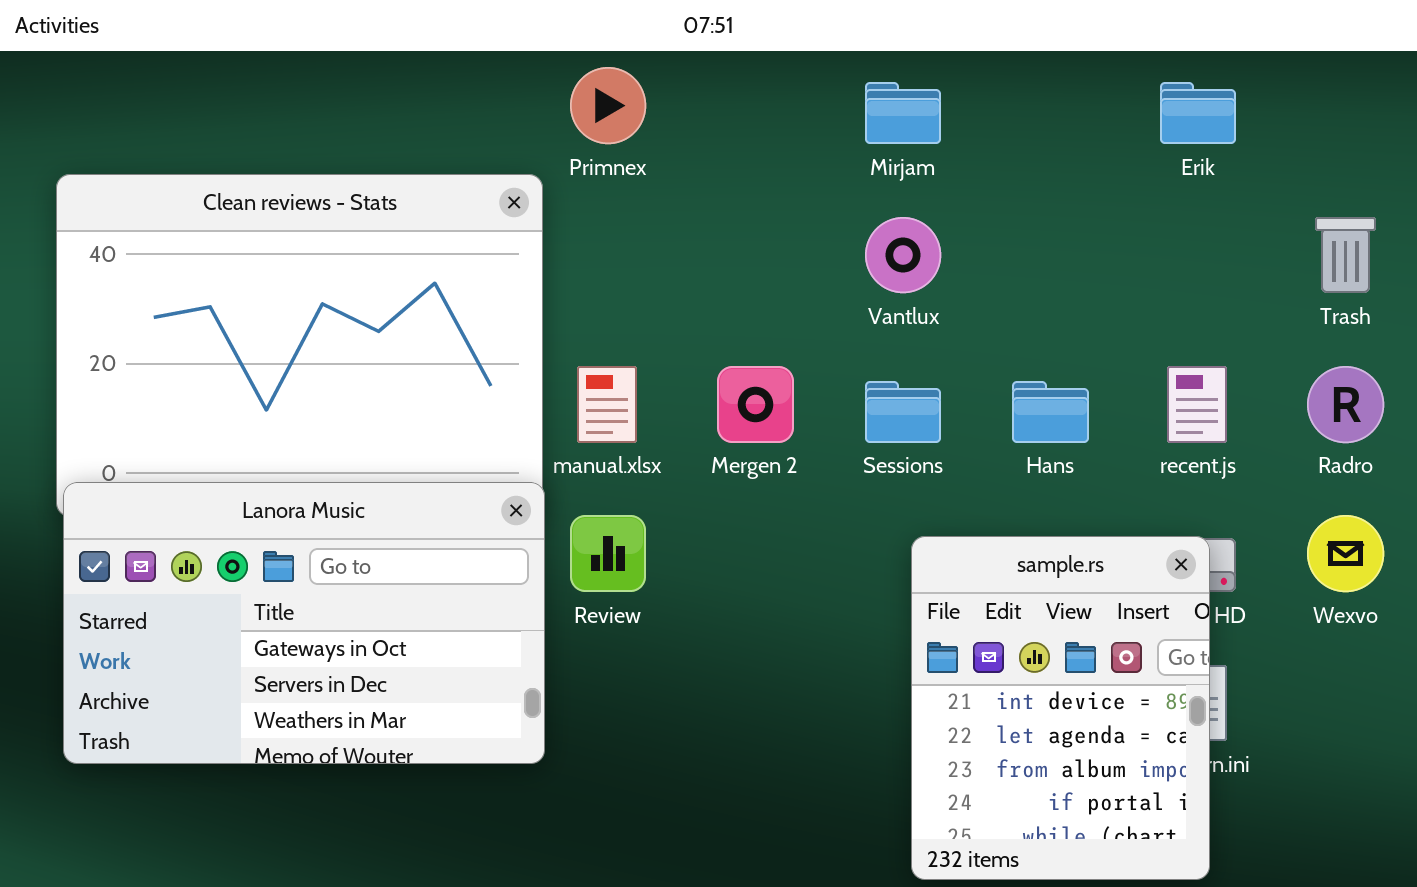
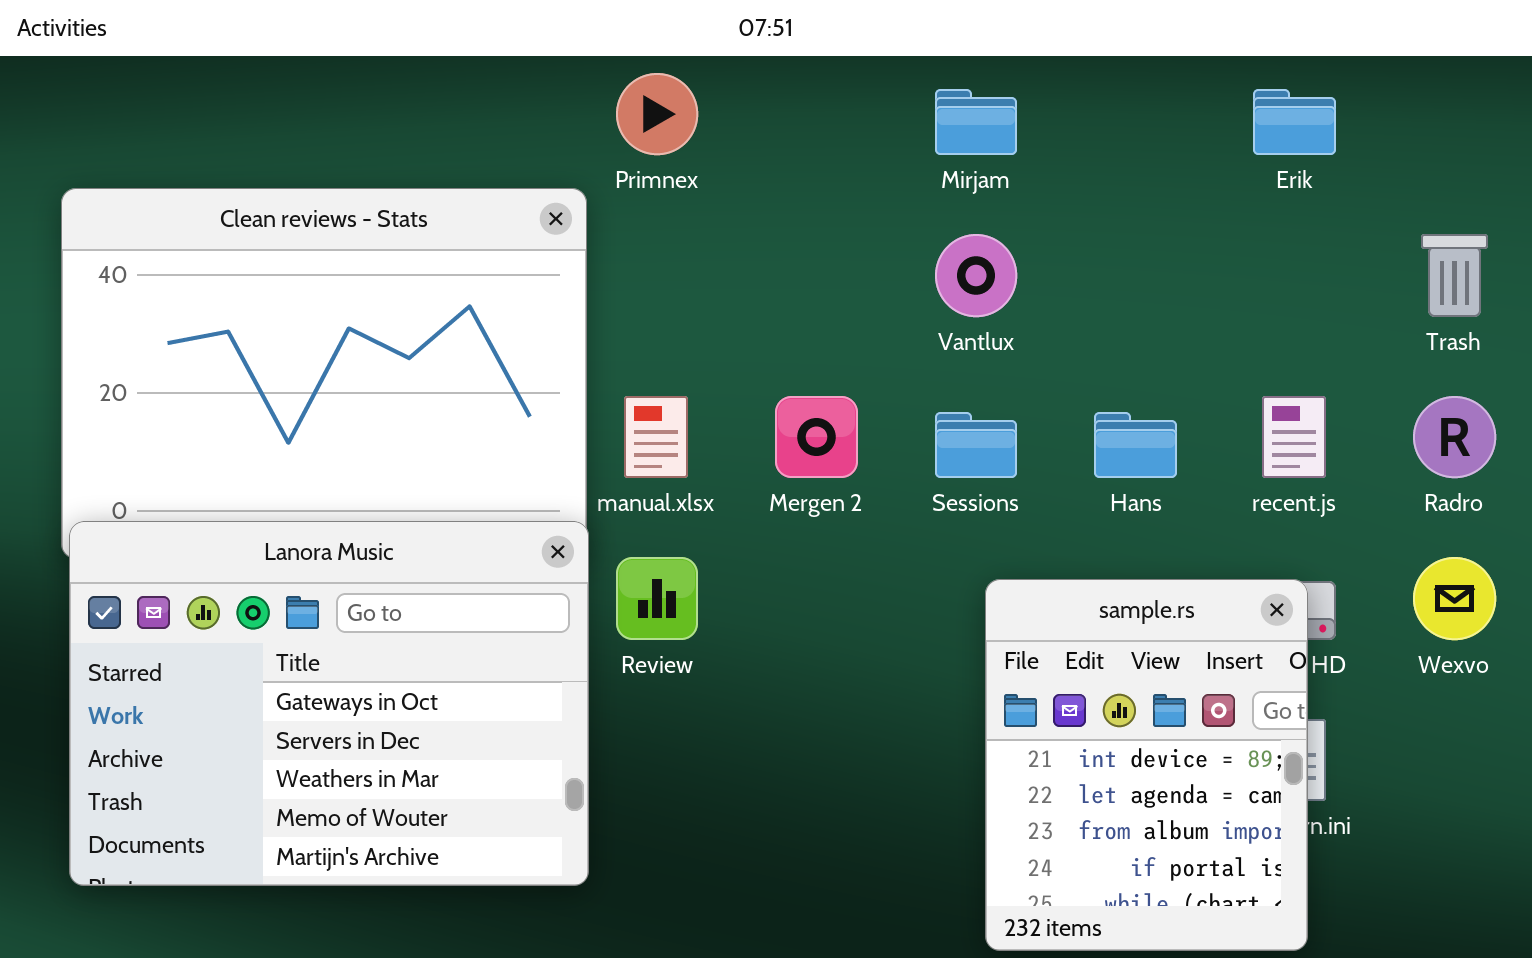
Lanora Music: [63,482,545,764] -> [69,521,589,886], resized

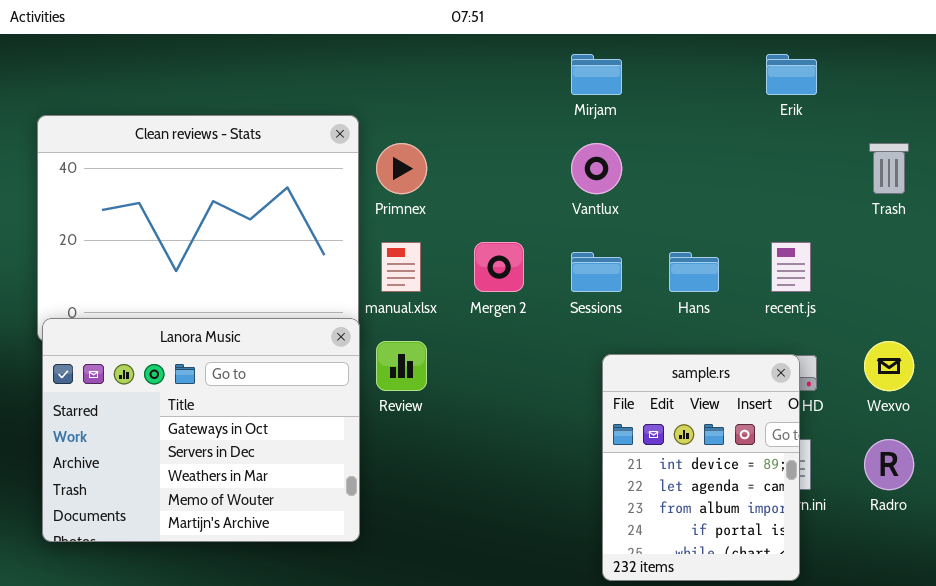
Primnex: [616,73,698,155] -> [376,143,427,194], moved
Radro: [1413,396,1496,478] -> [864,439,914,490], moved

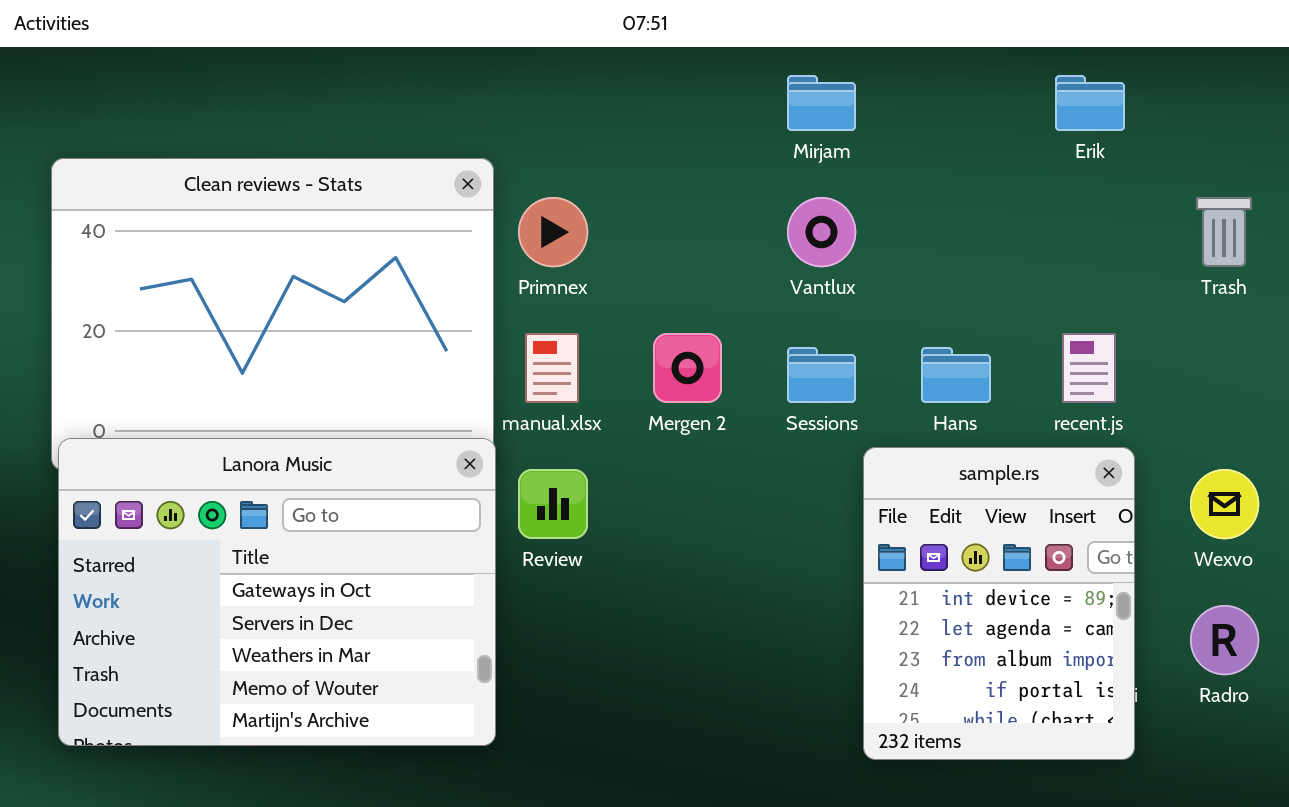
sample.rs: [602,354,800,581] -> [863,447,1135,760], moved

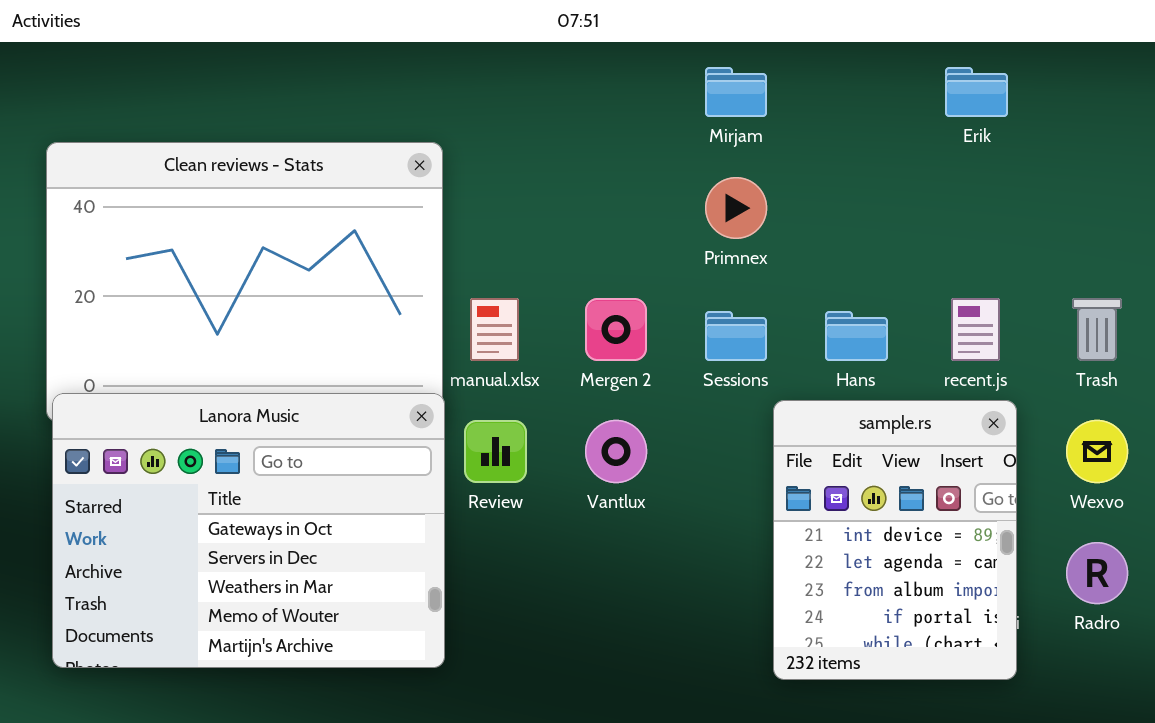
Primnex: [518,197,588,267] -> [705,177,767,239], moved
Vantlux: [787,197,856,267] -> [585,420,647,483], moved
Trash: [1196,197,1252,267] -> [1072,298,1122,361], moved

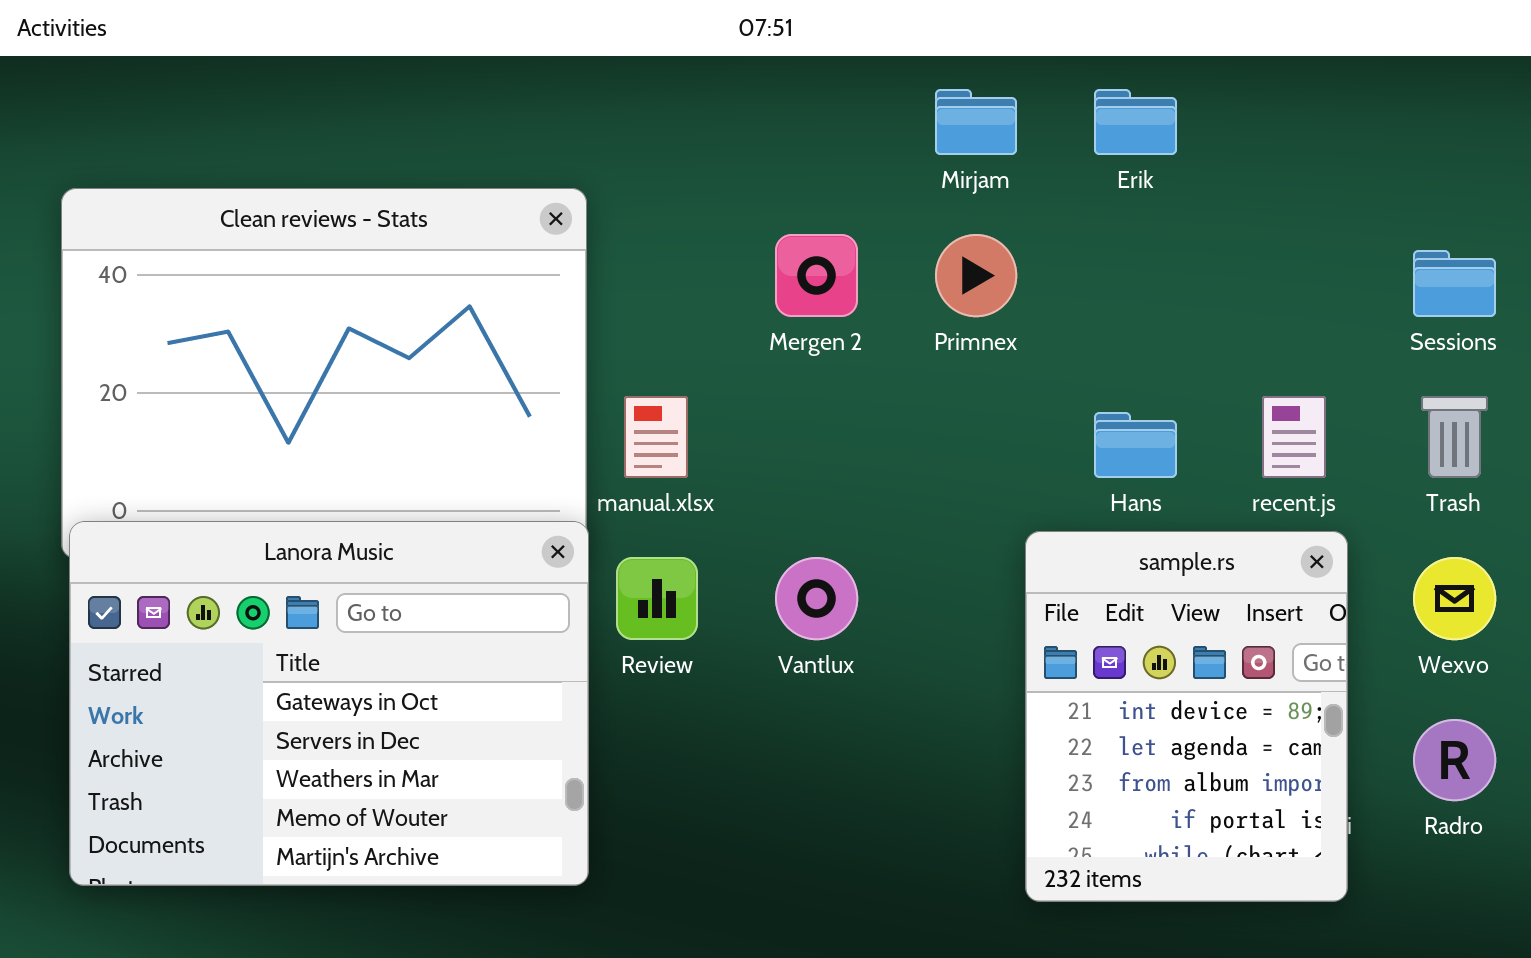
Erik: [945,67,1008,117] -> [1094,89,1177,155], moved
Mergen 2: [585,298,647,361] -> [775,234,858,317], moved
Sessions: [705,311,767,361] -> [1413,250,1496,317], moved

